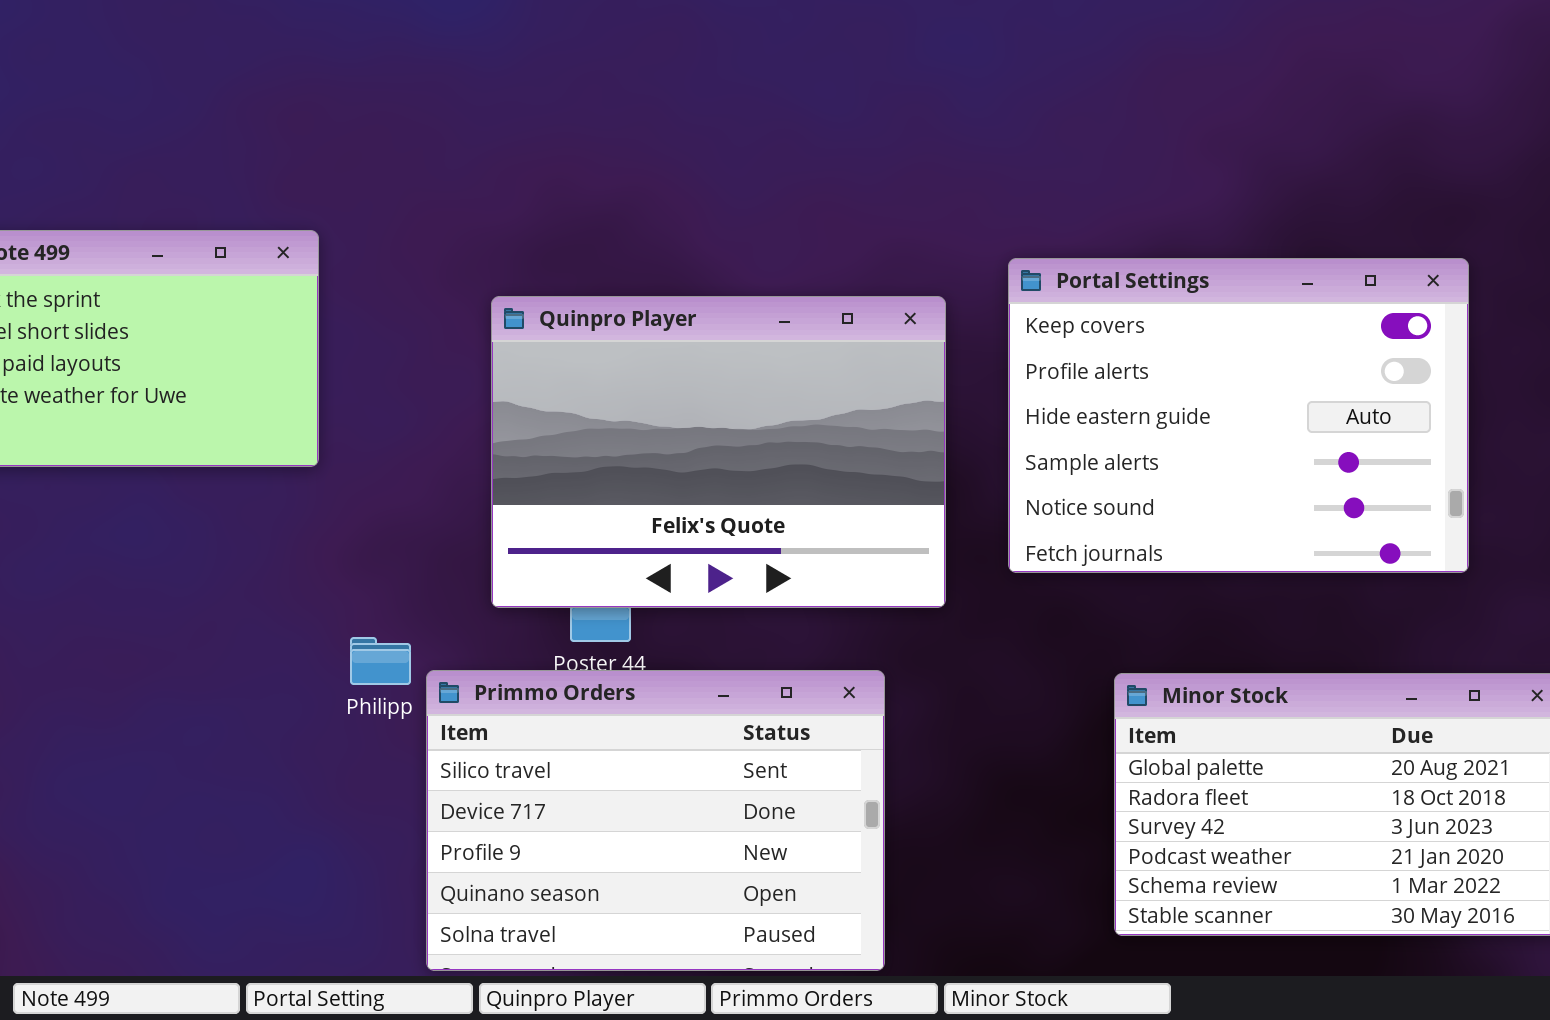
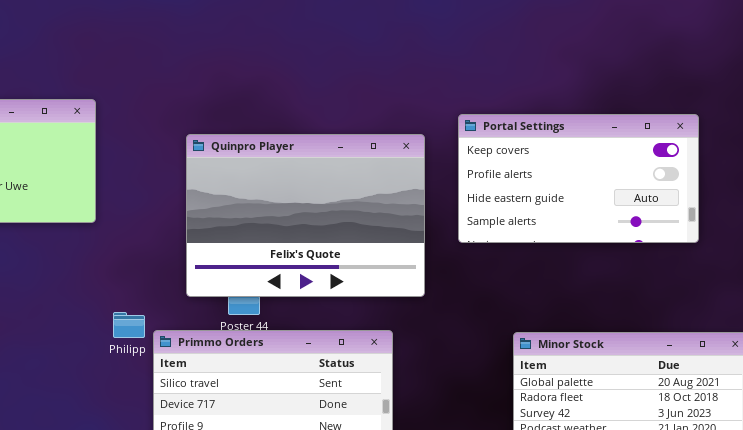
Portal Settings: [1008,258,1469,573] -> [458,114,699,243], resized

